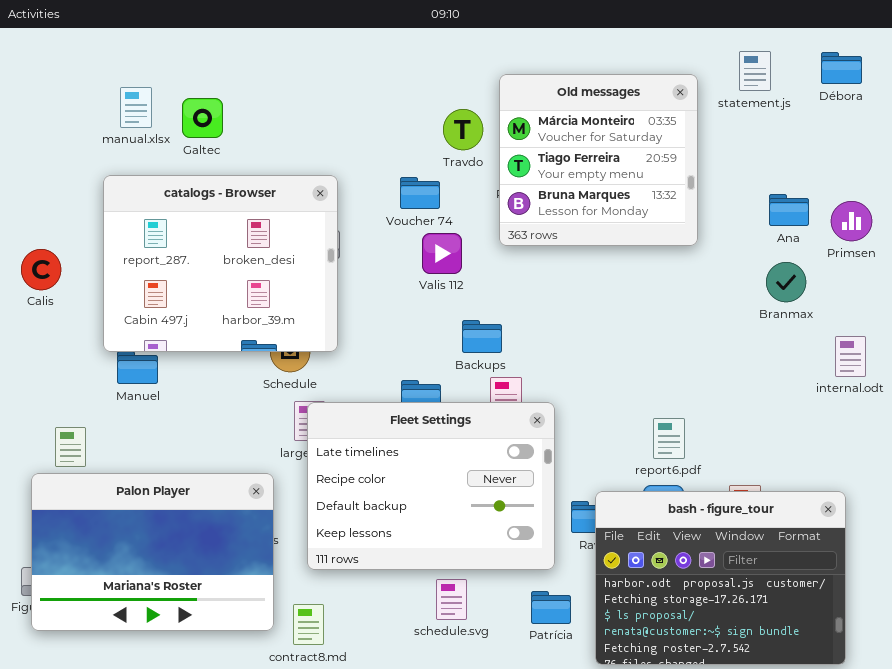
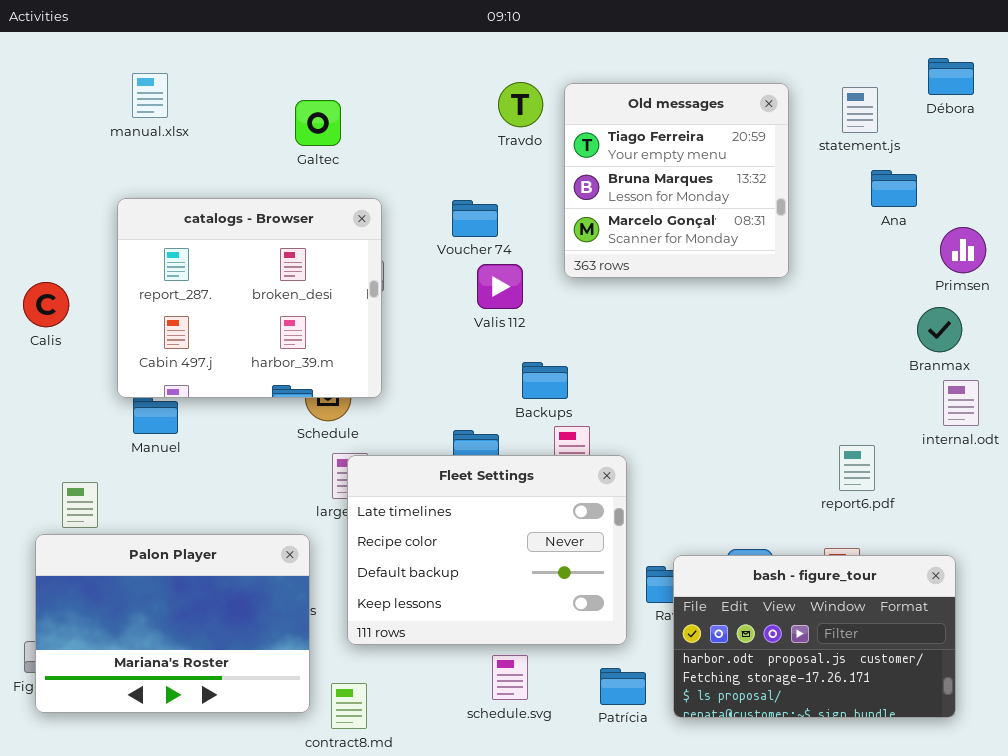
statement.js: [739,51,771,91] -> [842,87,878,133], moved
Old messages: [499,74,698,246] -> [564,83,789,278], scrolled down 1 row
manual.xlsx: [120,87,152,128] -> [132,73,168,118], moved
Galtec: [182,98,223,138] -> [295,100,341,146], moved
Travdo: [443,109,483,150] -> [498,82,543,127], moved
Ana: [769,194,809,226] -> [871,170,917,207], moved
Branmax: [766,262,806,302] -> [917,307,962,352], moved
report6.pdf: [653,418,685,459] -> [839,445,875,491], moved
bash - figure_tour: [595,491,846,665] -> [673,555,956,718], resized

